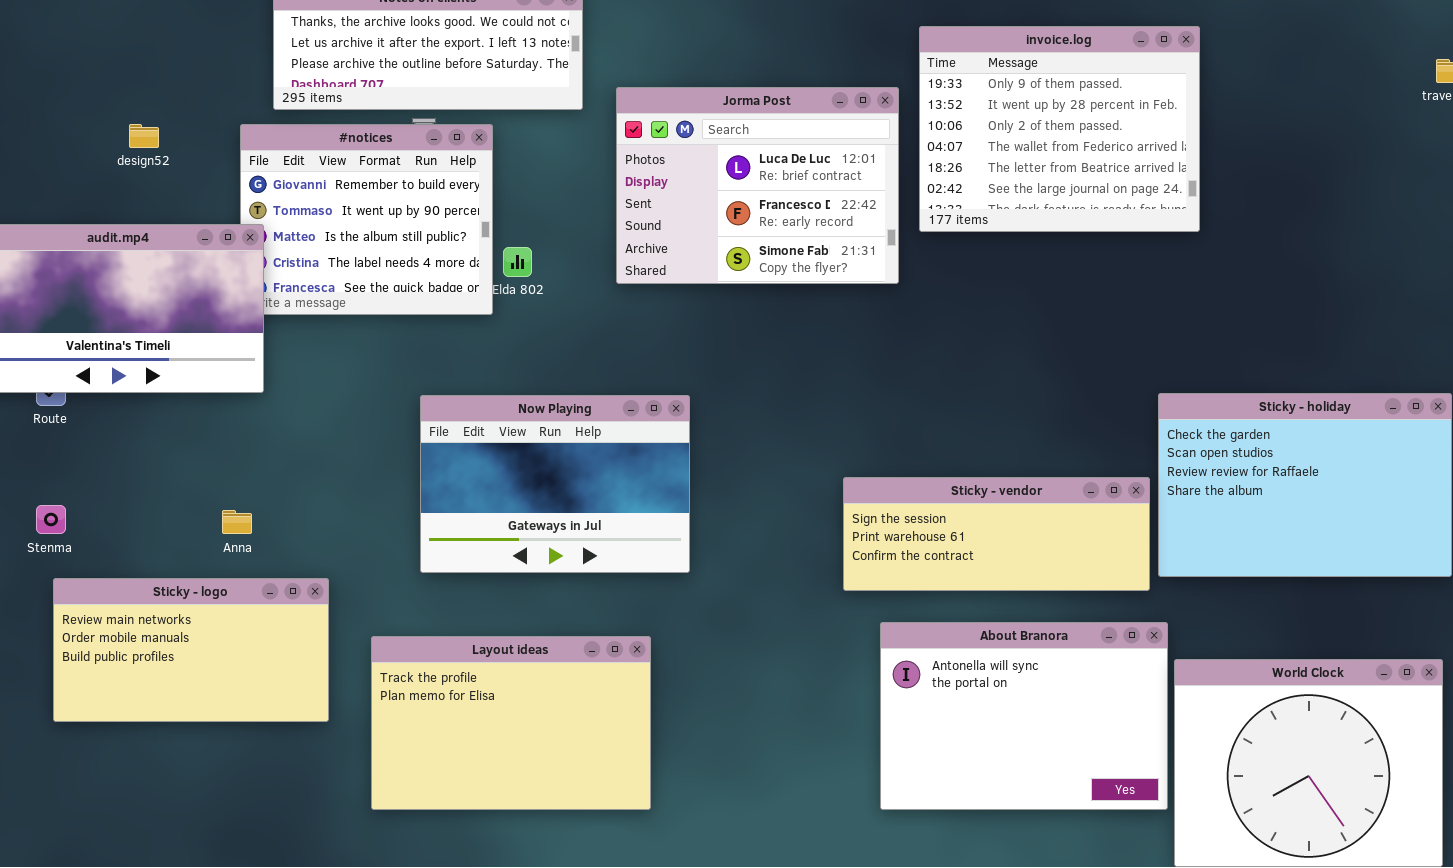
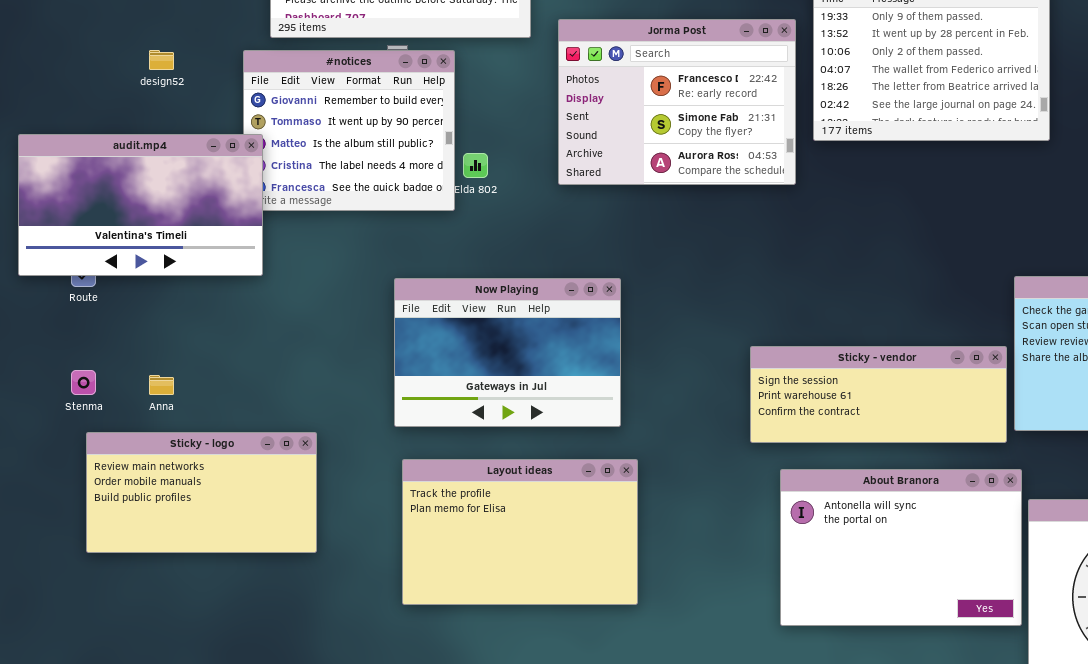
Jorma Post: [616,87,899,284] -> [558,19,796,185], scrolled down 1 row
Anna: [222,510,252,534] -> [149,375,174,395], moved
Layout ideas: [371,636,651,810] -> [402,459,638,605], moved

